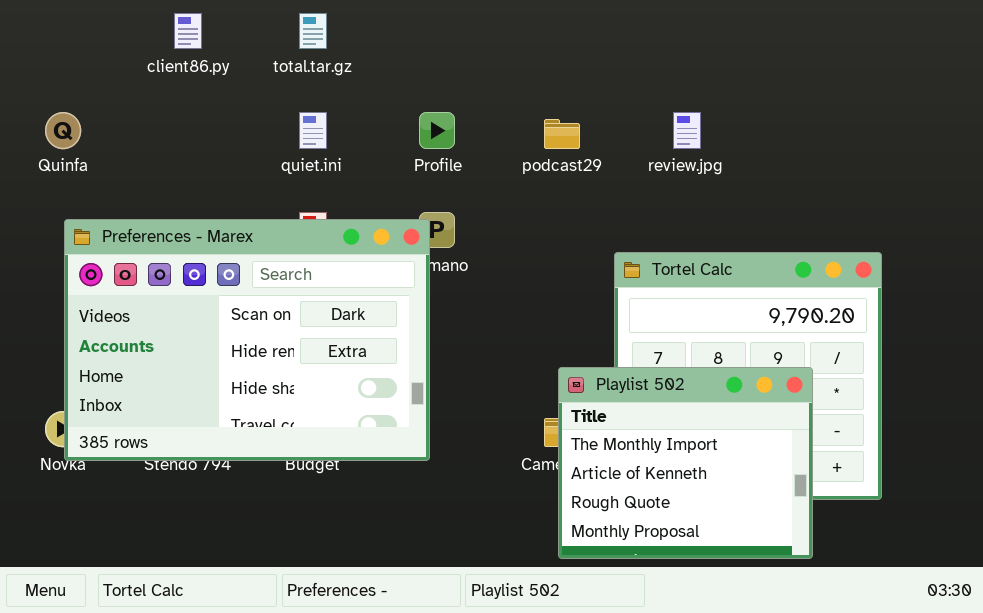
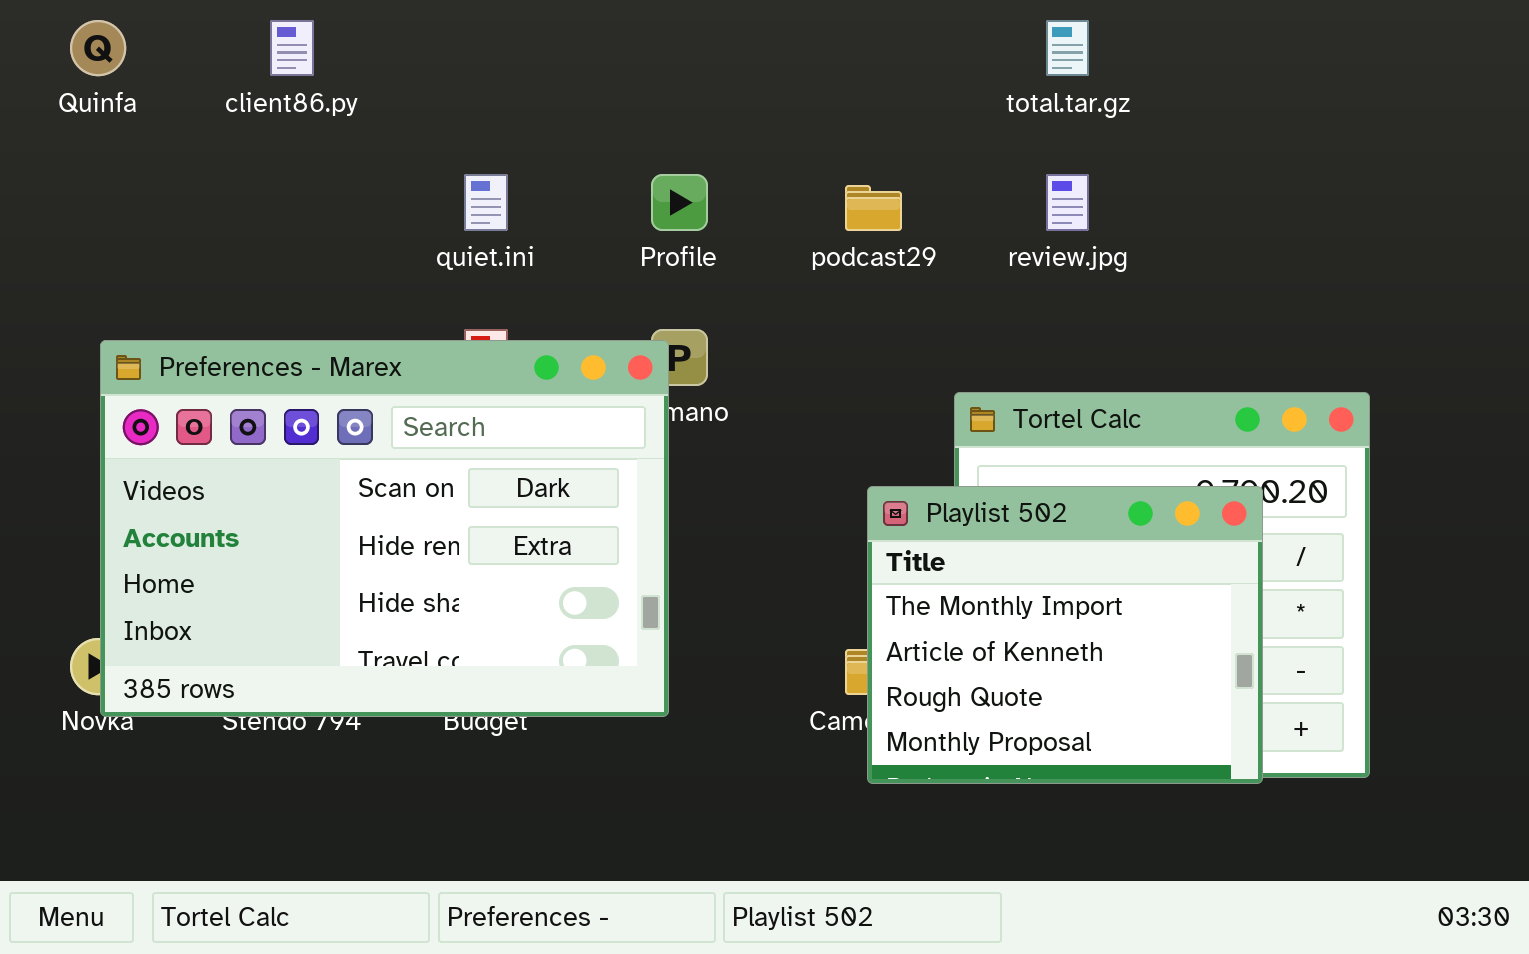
total.tar.gz: [299,13,327,49] -> [1046,20,1089,76], moved
Quinfa: [45,112,81,149] -> [70,20,126,76], moved
Playlist 502: [558,367,813,559] -> [867,486,1263,784], moved

